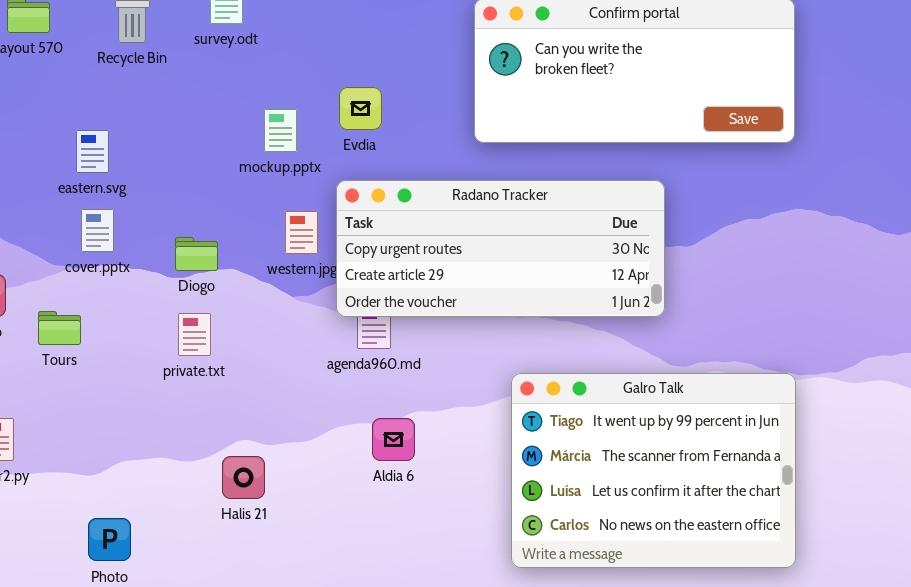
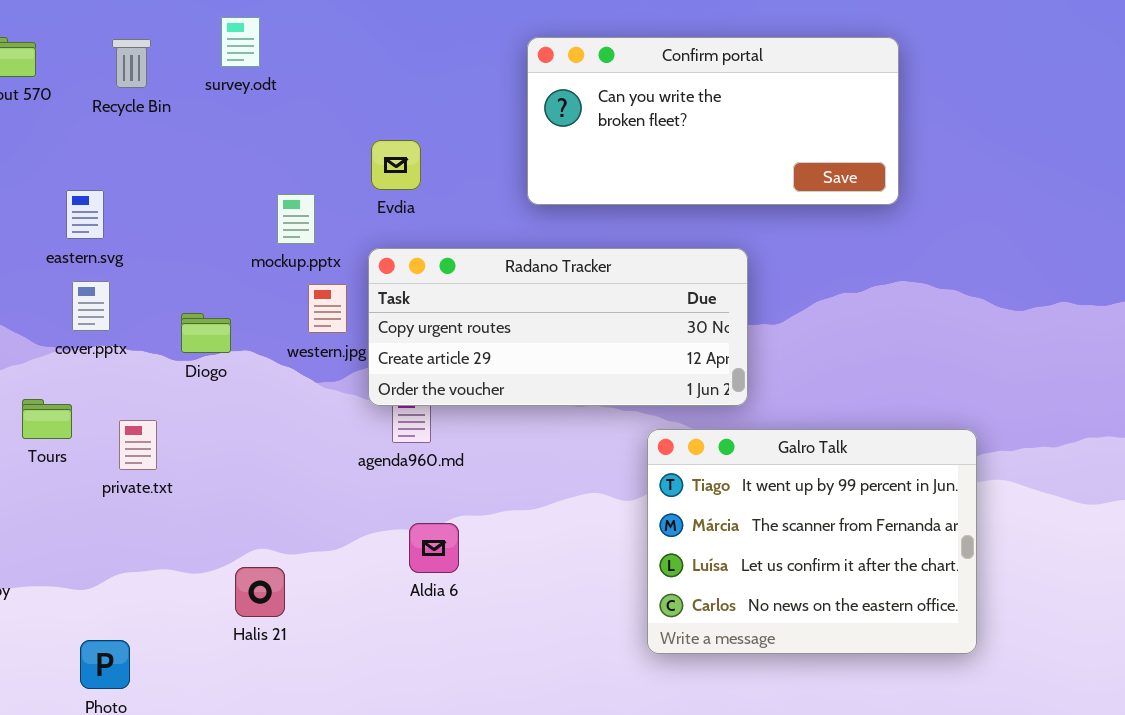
mockup.pptx: [264,109,297,152] -> [277,194,315,244], moved
private.txt: [178,313,211,356] -> [119,420,157,470], moved
Galro Talk: [511,373,796,568] -> [647,429,977,654], moved

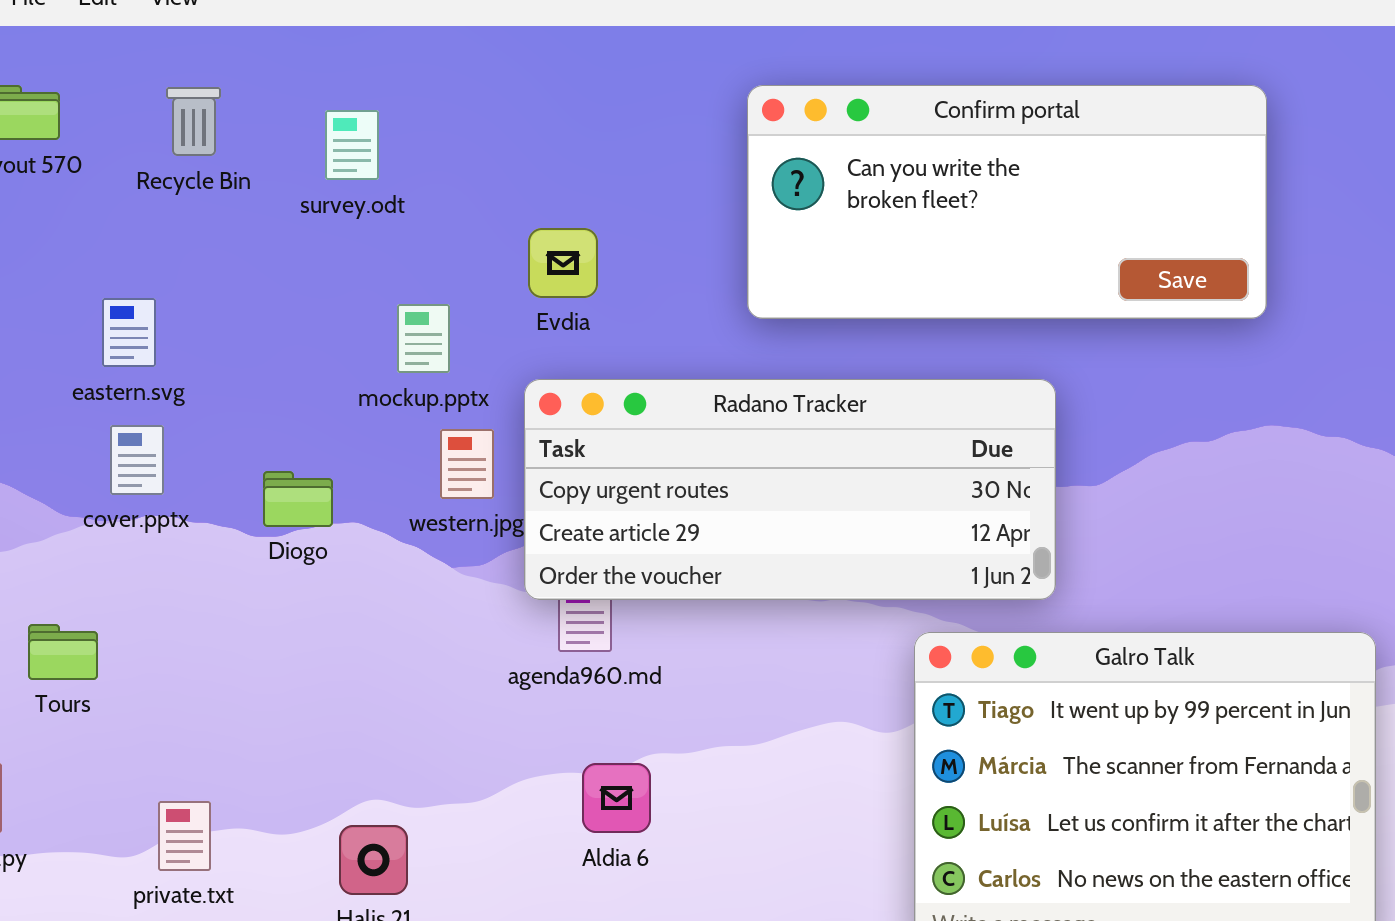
survey.odt: [221,17,260,67] -> [325,110,379,180], moved
Tours: [22,399,72,439] -> [28,624,98,680], moved
private.txt: [119,420,157,470] -> [158,801,211,871], moved

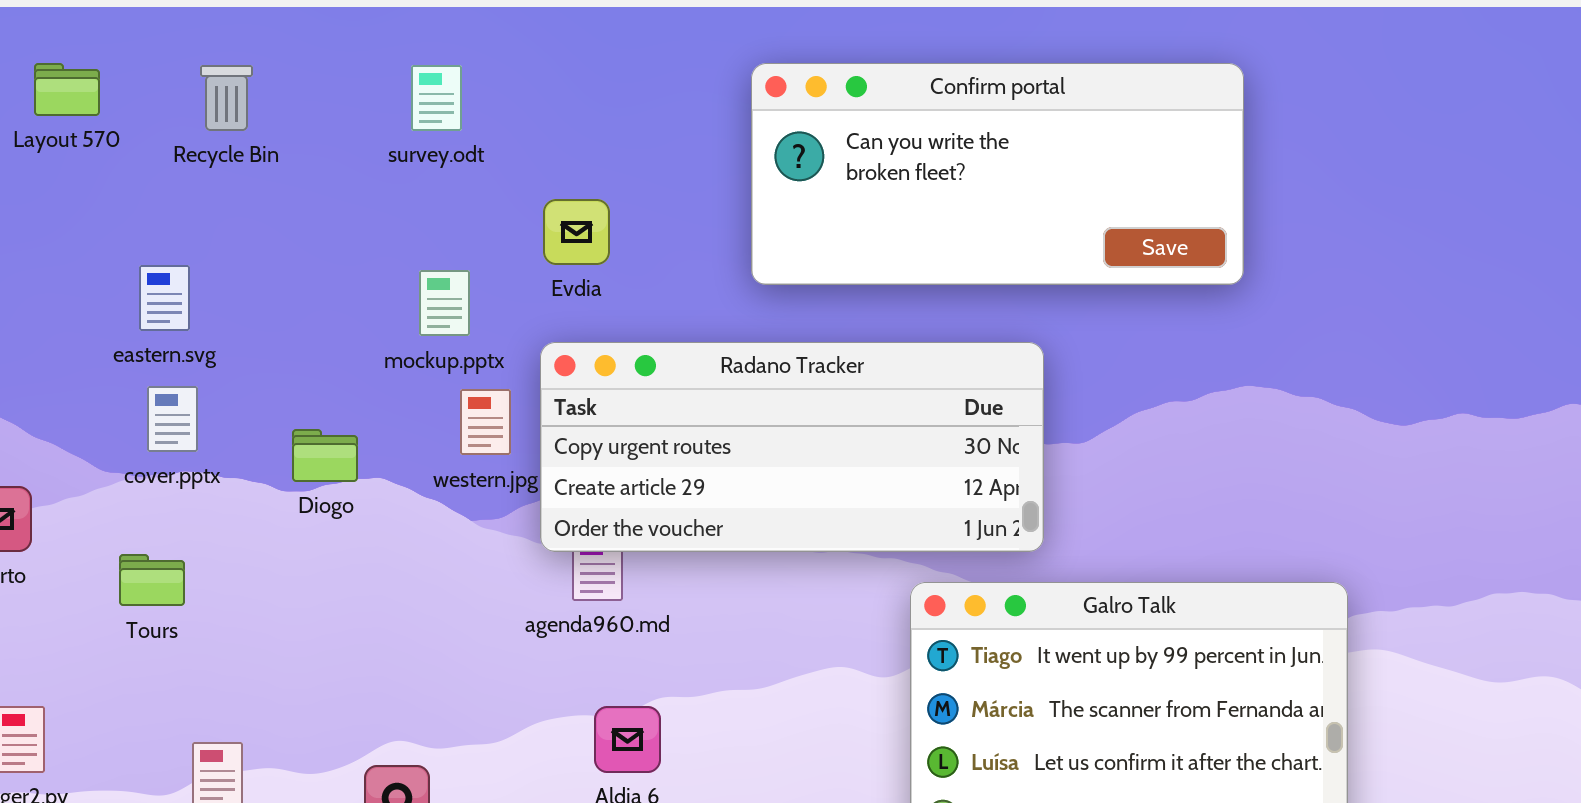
survey.odt: [325,110,379,180] -> [411,65,462,131], moved
Tours: [28,624,98,680] -> [119,554,185,606], moved

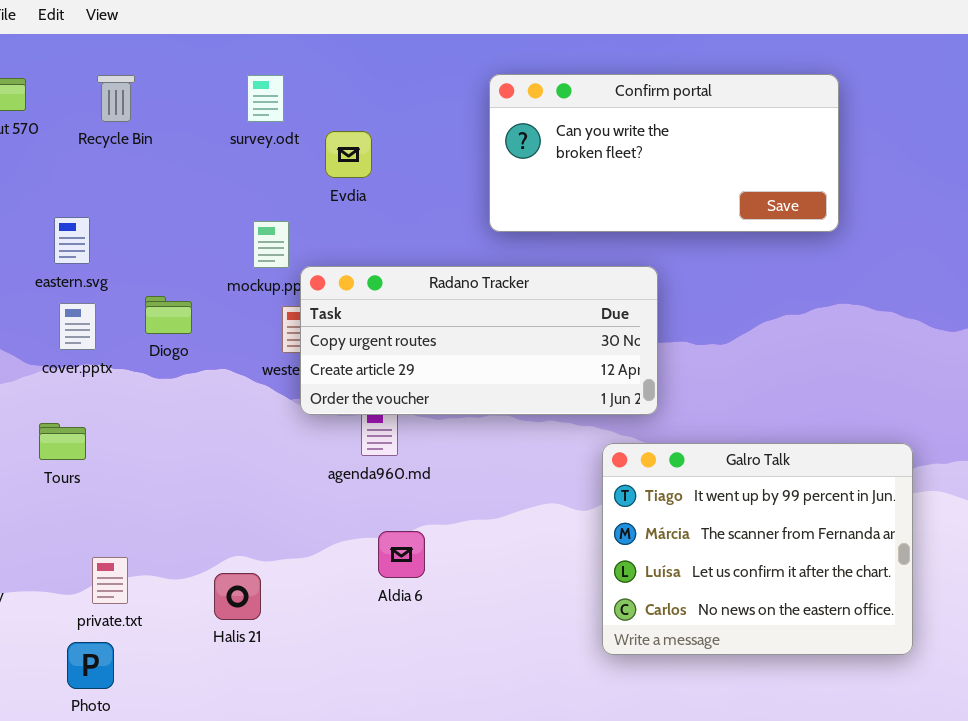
Evdia: [543,199,610,265] -> [325,131,372,178], moved
Radano Tracker: [540,342,1044,552] -> [300,266,658,415], moved
Diogo: [292,429,358,482] -> [145,296,192,334], moved

